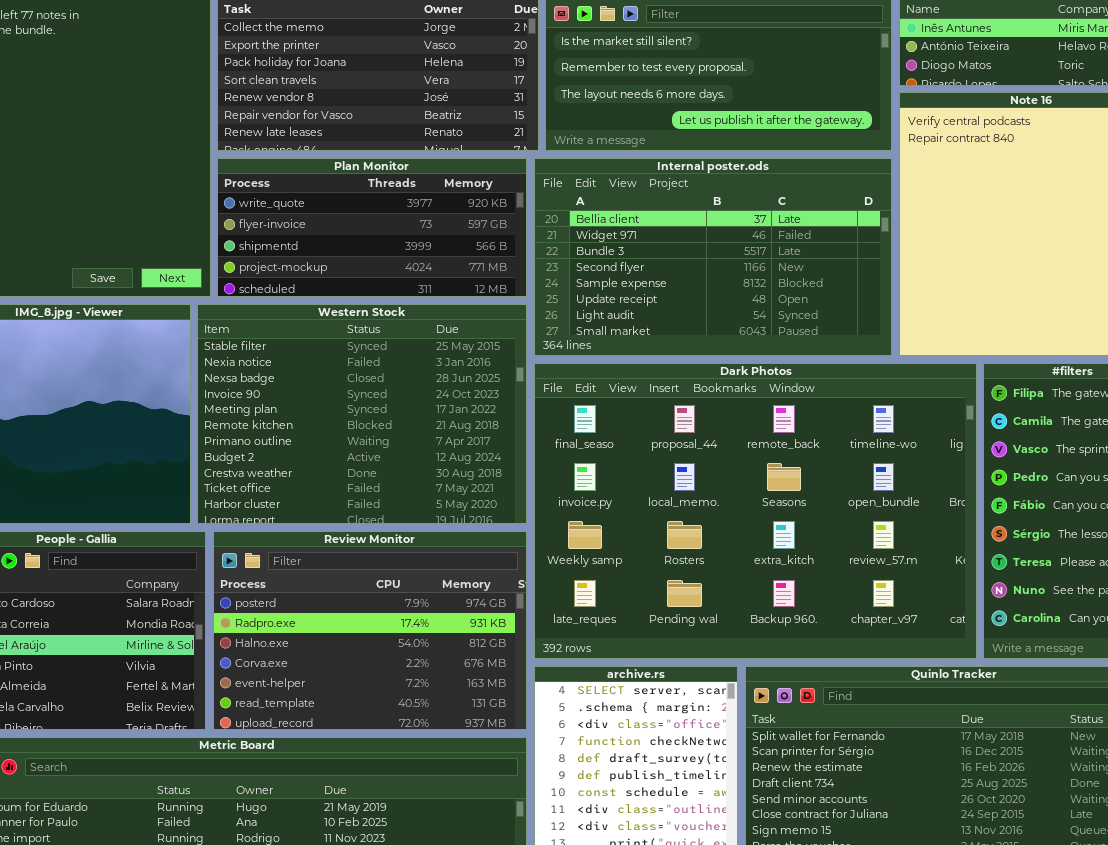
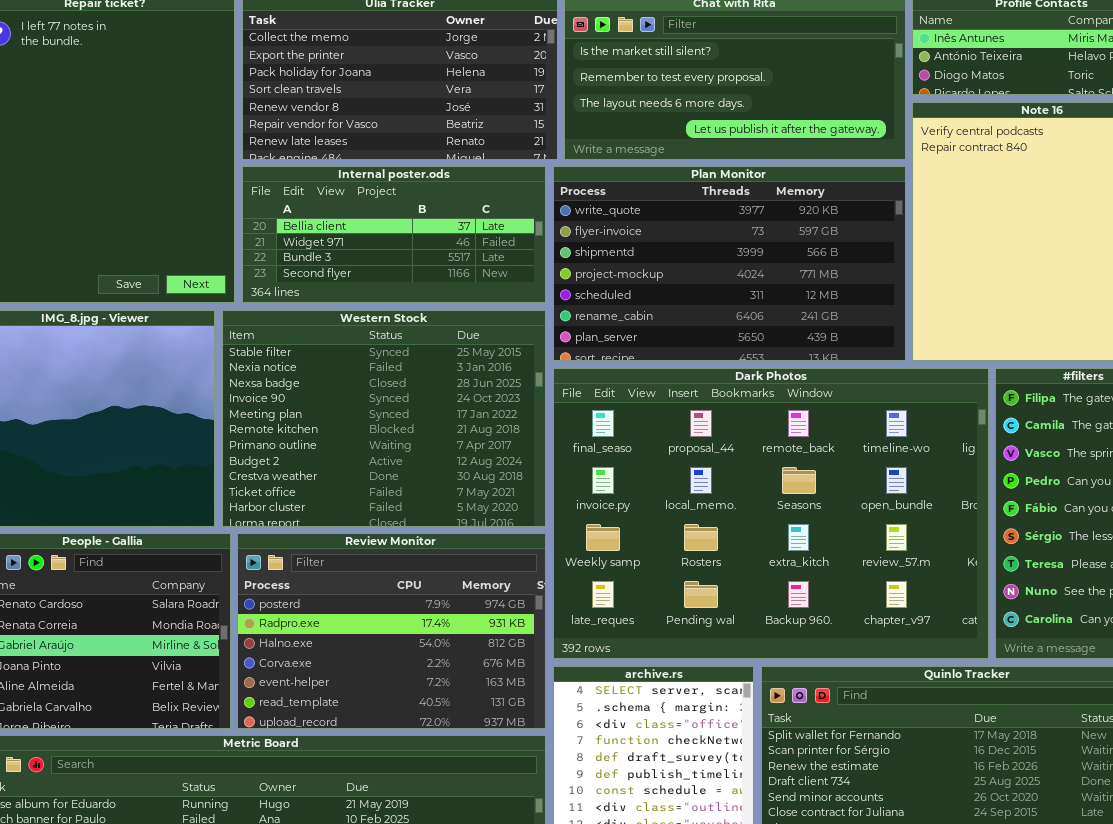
Plan Monitor: [217,158,527,297] -> [553,166,906,361], moved, resized
Internal poster.ods: [534,158,892,356] -> [242,166,546,303], moved, resized

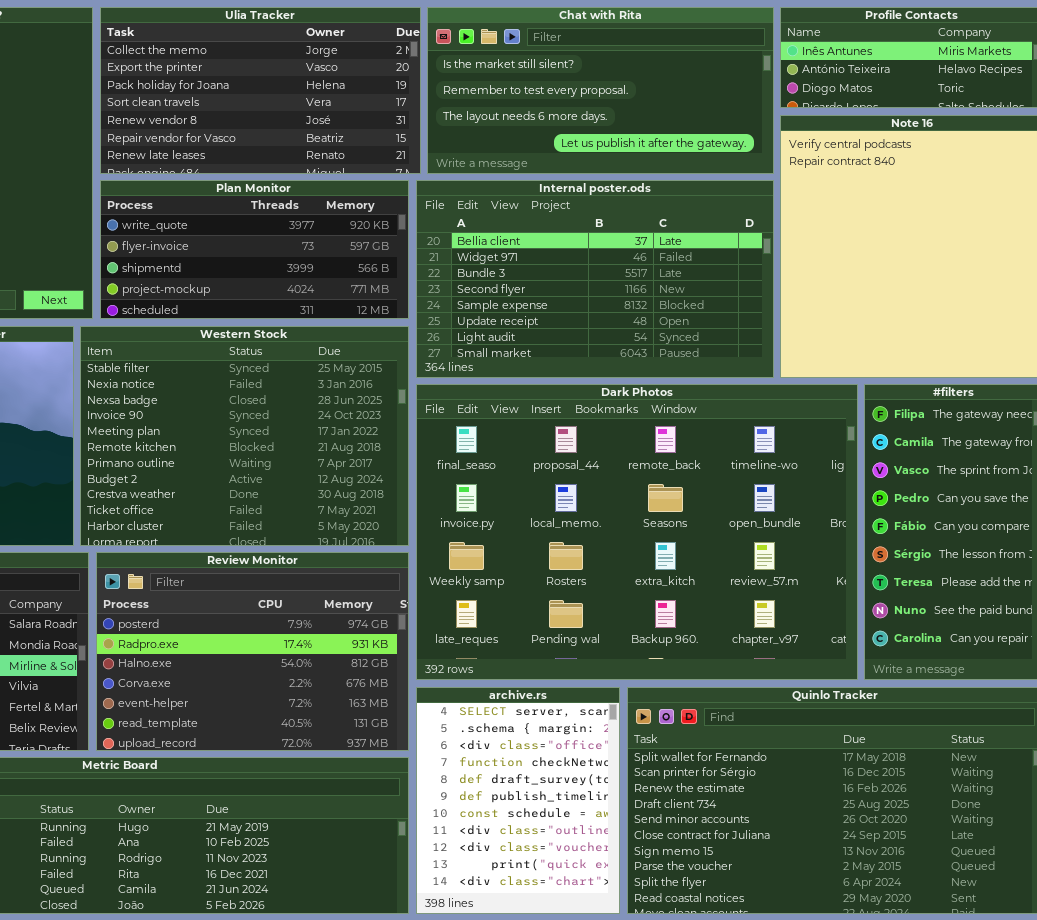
Internal poster.ods: [242,166,546,303] -> [416,180,774,378], moved, resized
Plan Monitor: [553,166,906,361] -> [100,180,409,319], moved, resized

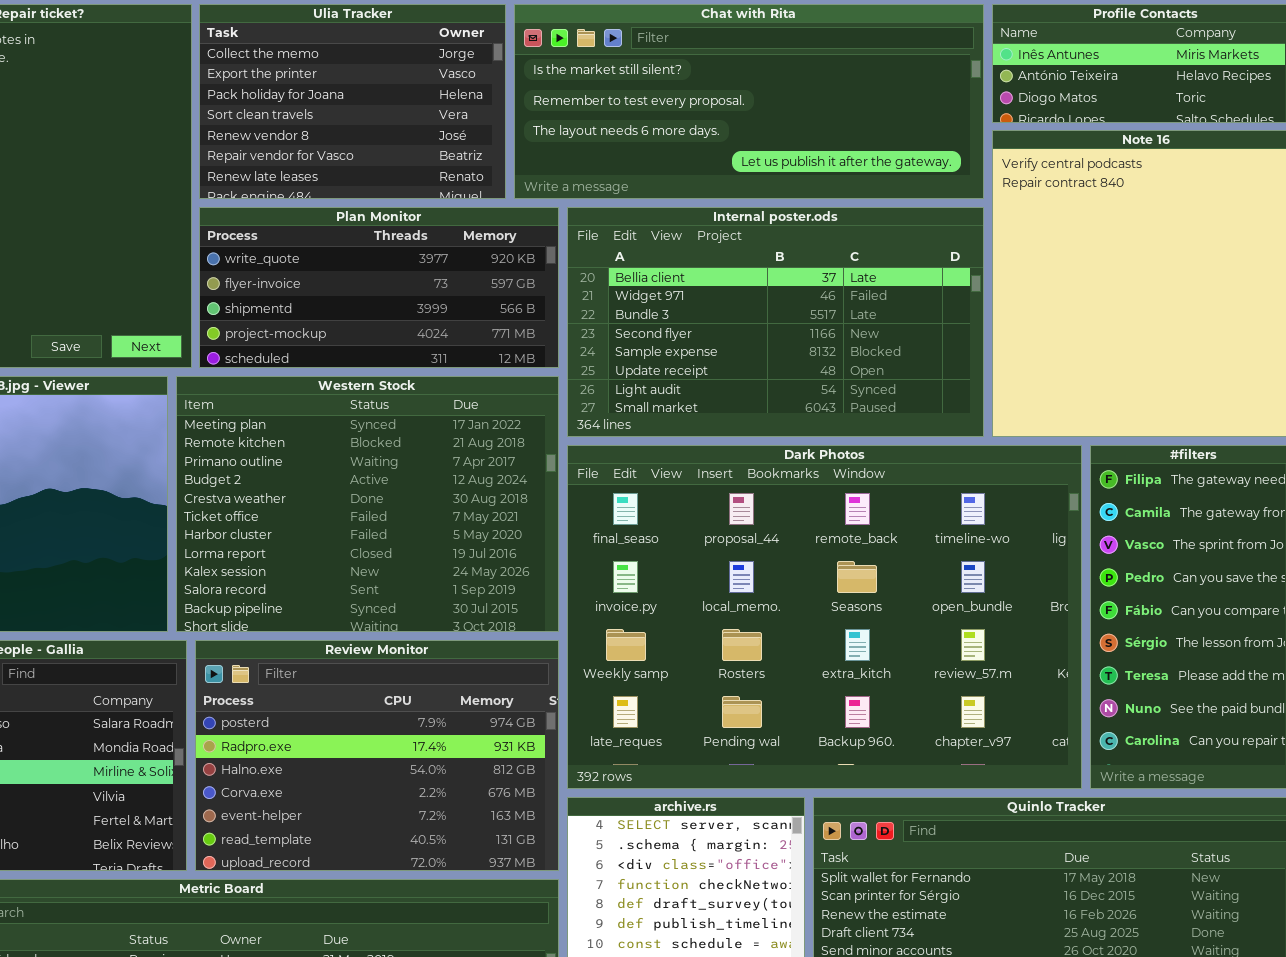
Ulia Tracker: [100,7,421,174] -> [199,4,506,199], resized
Chat with Rita: [427,7,774,174] -> [514,4,984,199], resized
Western Stock: [80,326,409,546] -> [176,376,559,632], scrolled down 4 rows

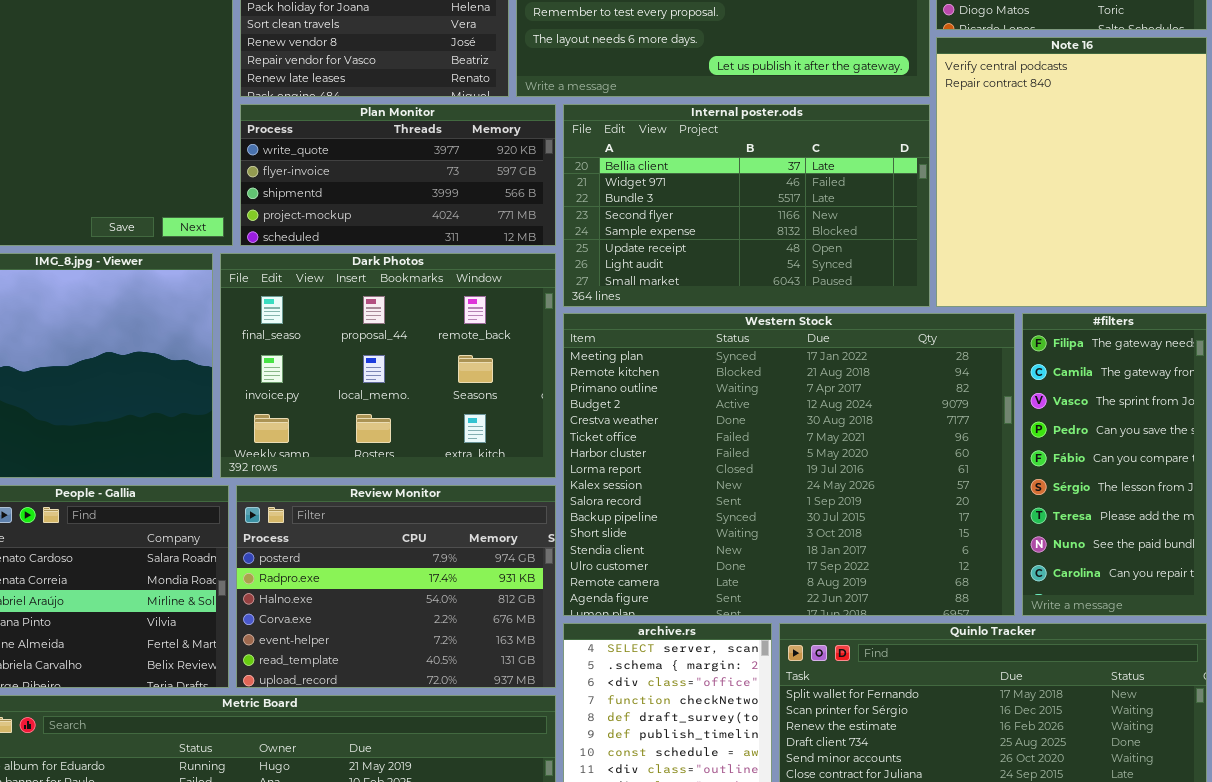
Western Stock: [176,376,559,632] -> [563,313,1015,616], moved, resized
Dark Photos: [567,445,1082,789] -> [220,253,556,478], moved, resized

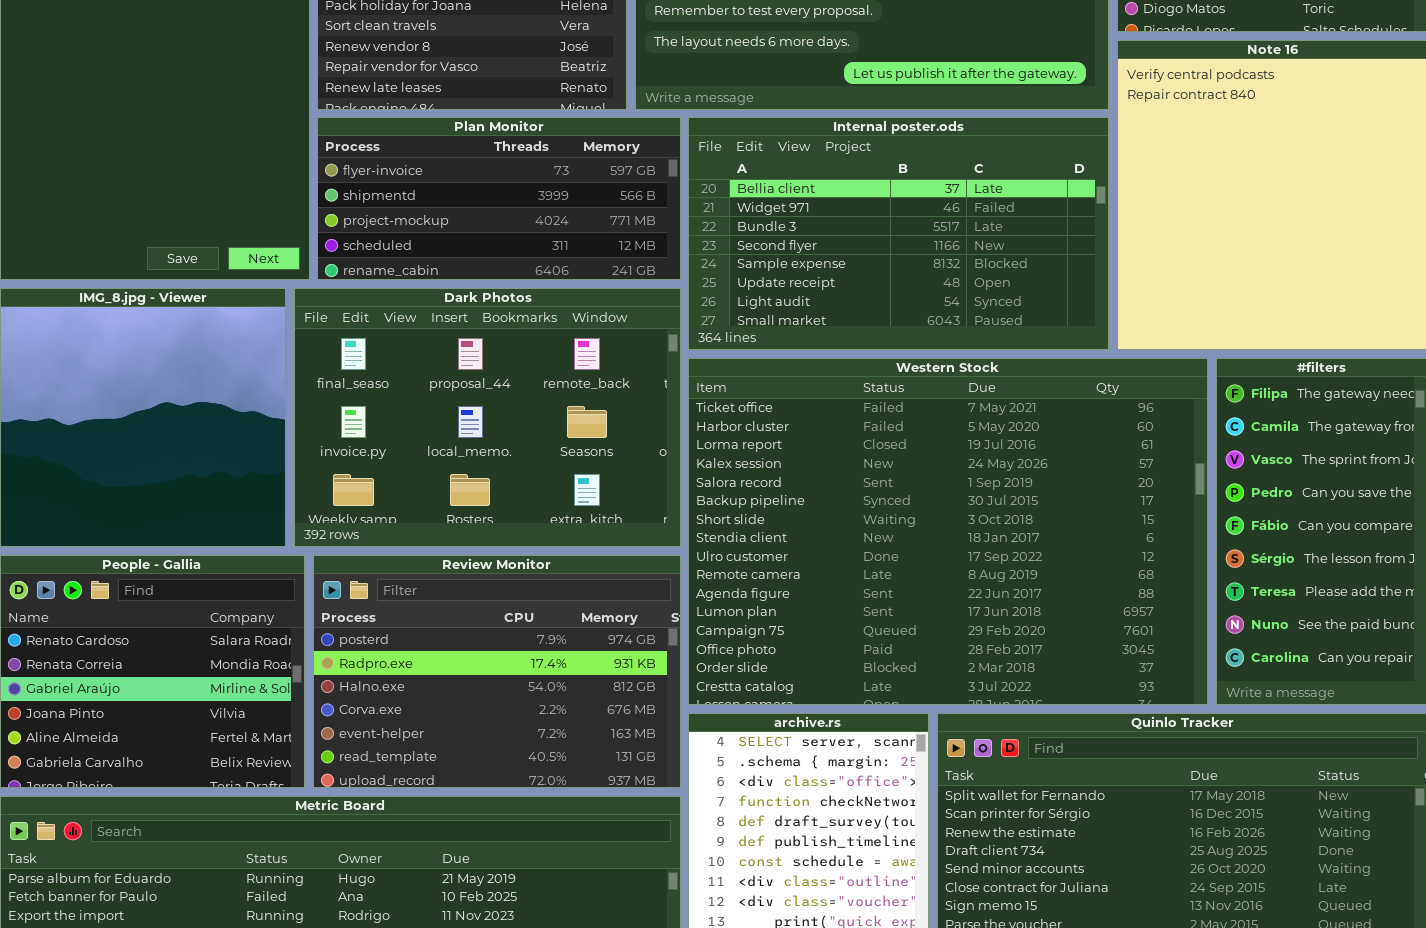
Plan Monitor: [240,104,556,246] -> [317,117,681,280], scrolled down 1 row
Western Stock: [563,313,1015,616] -> [688,358,1208,705], scrolled down 5 rows

